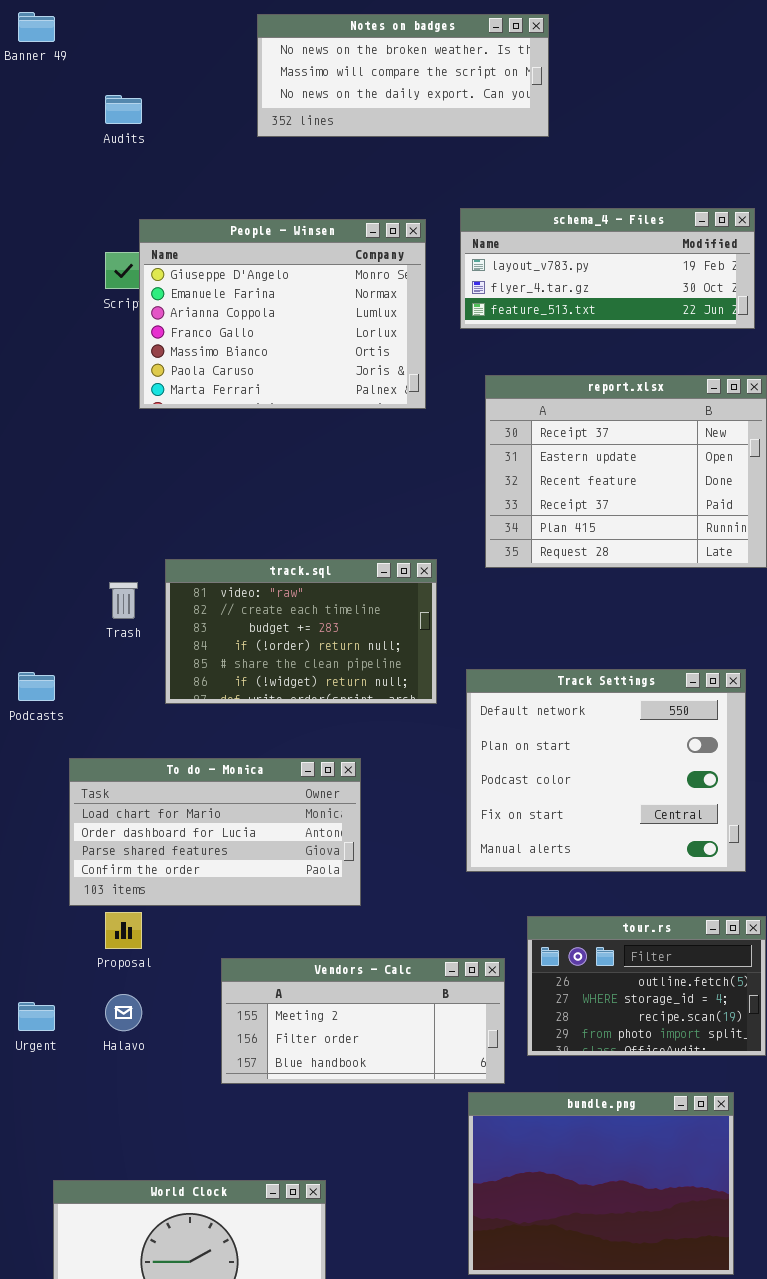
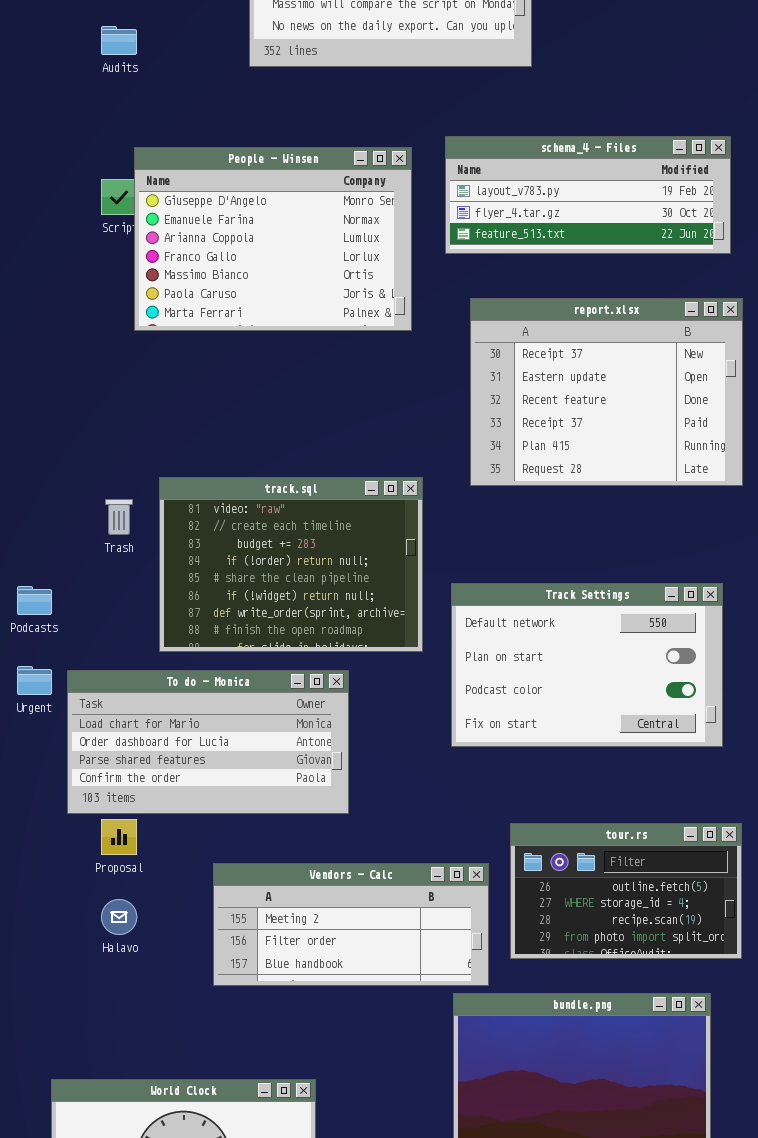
track.sql: [165,559,437,704] -> [159,477,423,652], resized
Track Settings: [466,669,746,872] -> [451,583,723,747], resized
Urgent: [18,1002,55,1031] -> [17,666,52,695], moved

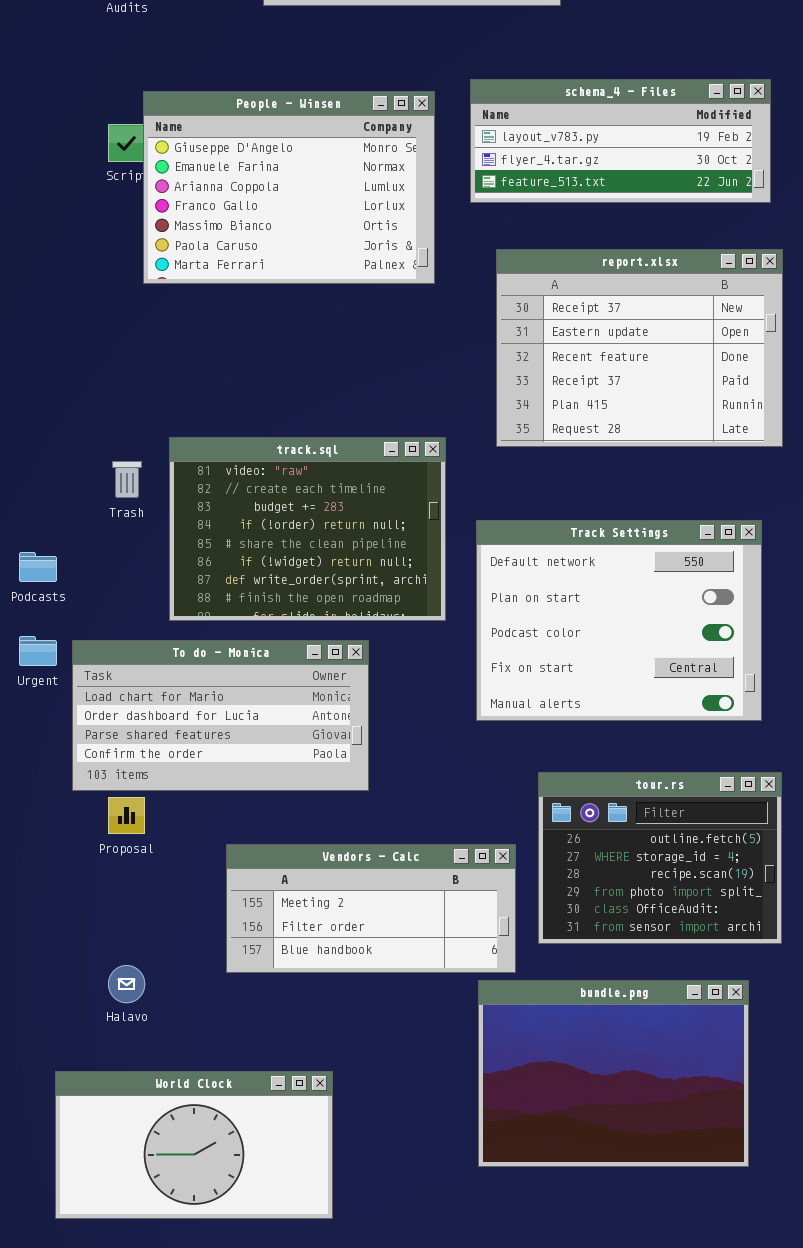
Track Settings: [451,583,723,747] -> [476,520,762,721], resized
tour.rs: [510,823,742,959] -> [538,772,782,944], resized
Halavo: [101,899,137,935] -> [108,965,145,1003], moved

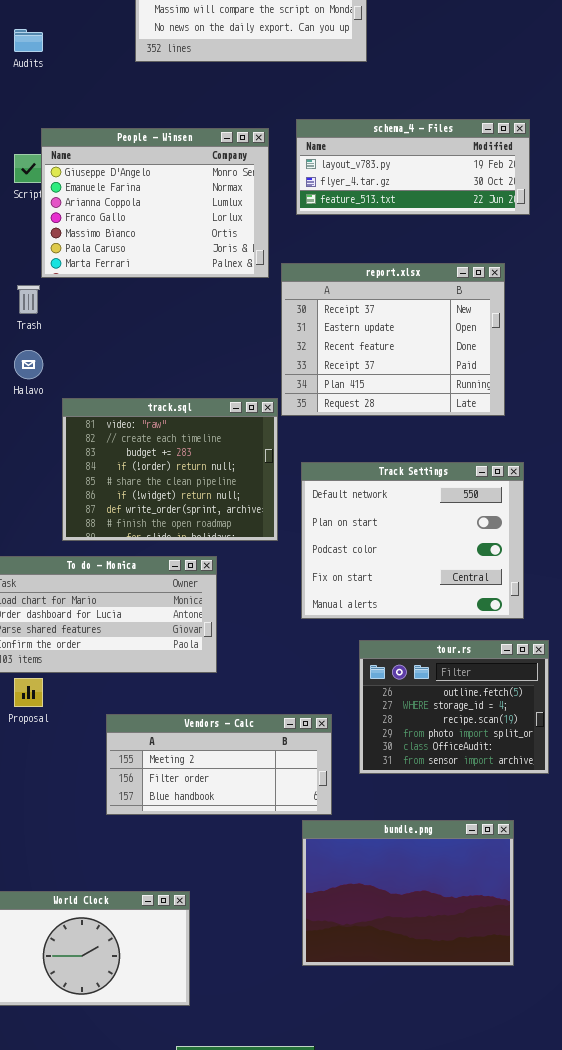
report.xlsx: [496,249,783,447] -> [281,263,505,416], moved
Trash: [112,461,142,498] -> [17,285,40,314], moved
tour.rs: [538,772,782,944] -> [359,640,549,774], moved
Halavo: [108,965,145,1003] -> [14,350,43,379], moved

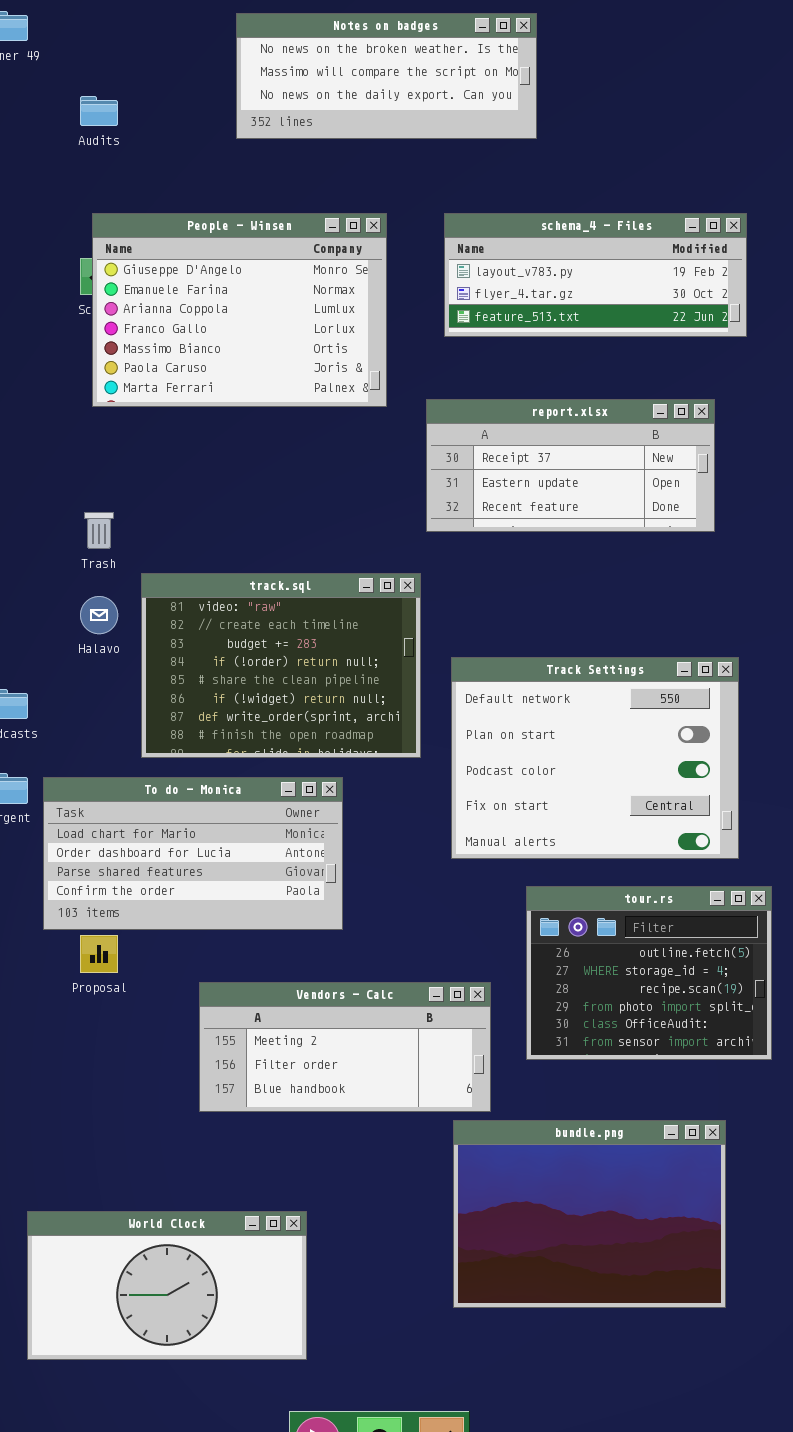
People - Winsen: [41,128,269,278] -> [92,213,387,407], moved
report.xlsx: [281,263,505,416] -> [426,399,715,532], resized
Trash: [17,285,40,314] -> [84,512,114,549], moved
Halavo: [14,350,43,379] -> [80,596,118,634], moved

